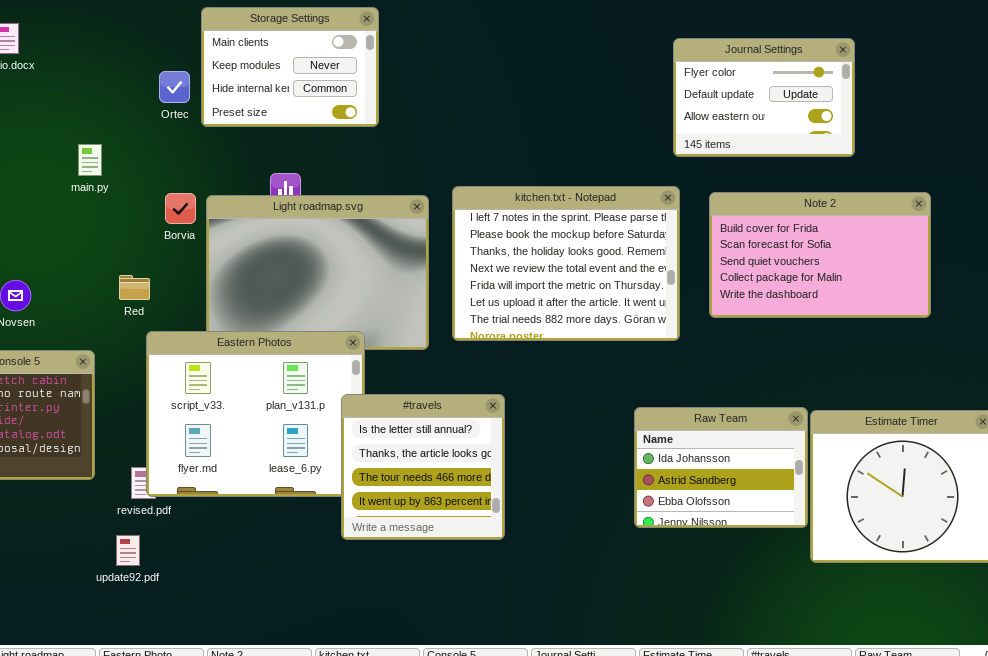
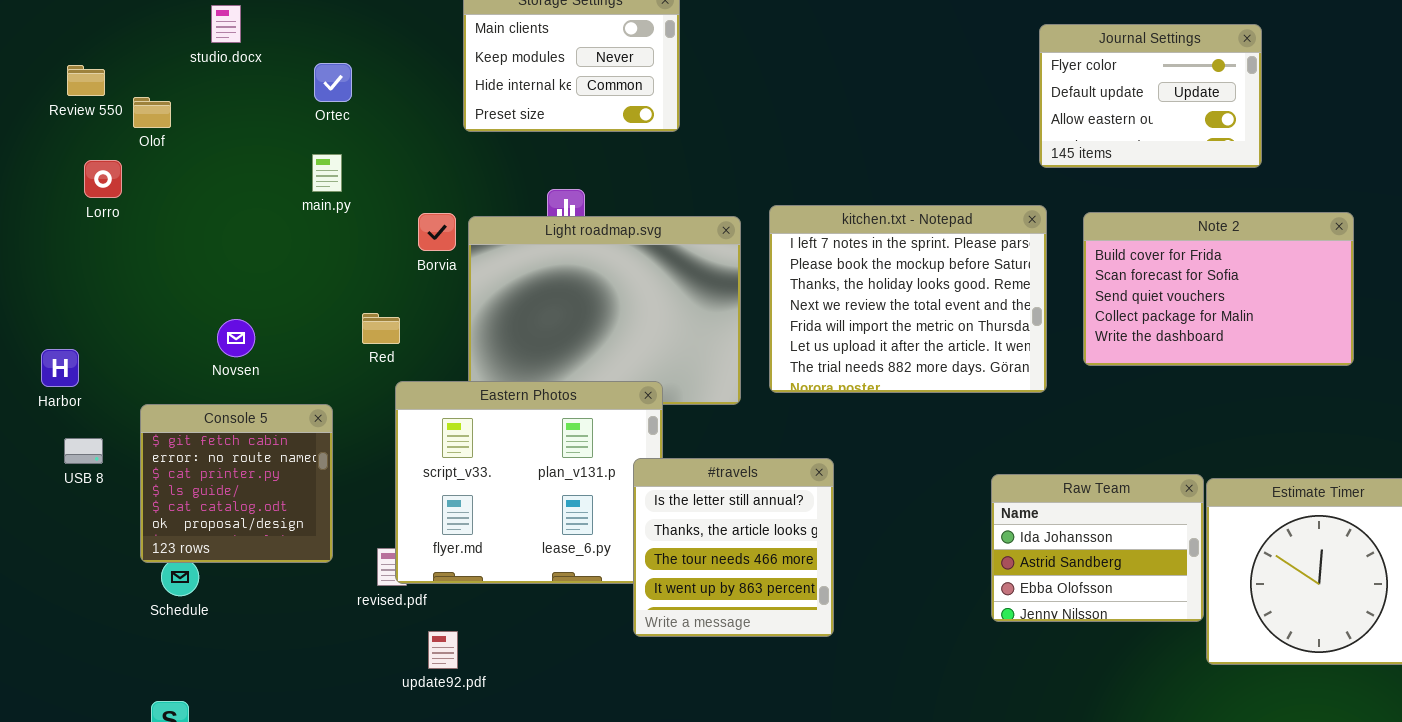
Ortec: [159,71,190,103] -> [314,63,352,102], moved
update92.pdf: [116,535,140,566] -> [428,631,458,669], moved

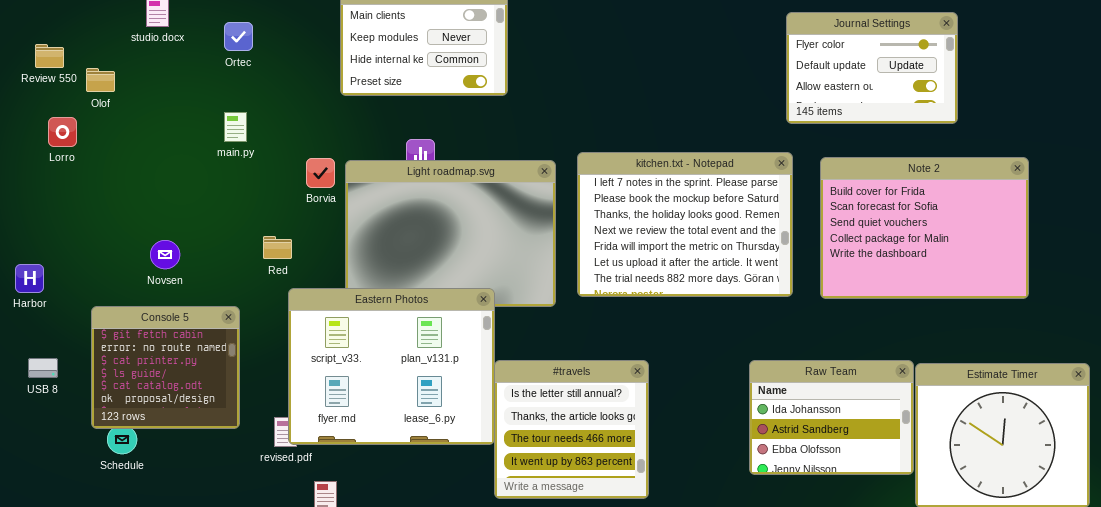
Ortec: [314,63,352,102] -> [224,22,253,51], moved
Note 2: [1083,212,1354,366] -> [820,157,1029,299], resized
USB 8: [64,438,103,464] -> [28,358,58,378], moved
#travels: [633,458,834,637] -> [494,360,649,499], moved

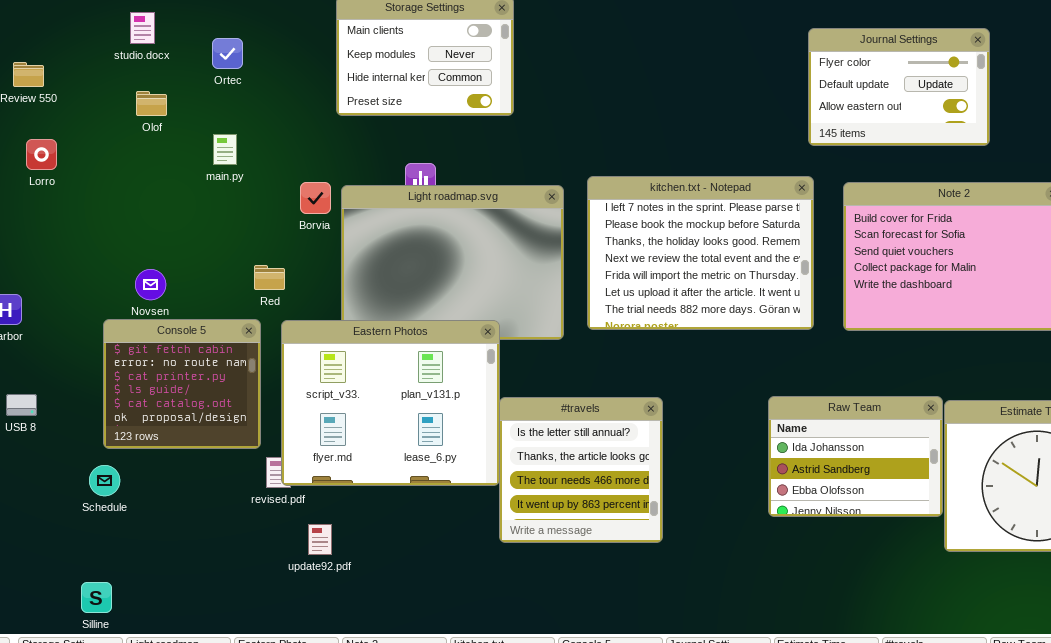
Olof: [86,68,115,92] -> [136,91,167,116], moved
Console 5: [91,306,240,429] -> [103,319,261,449], moved

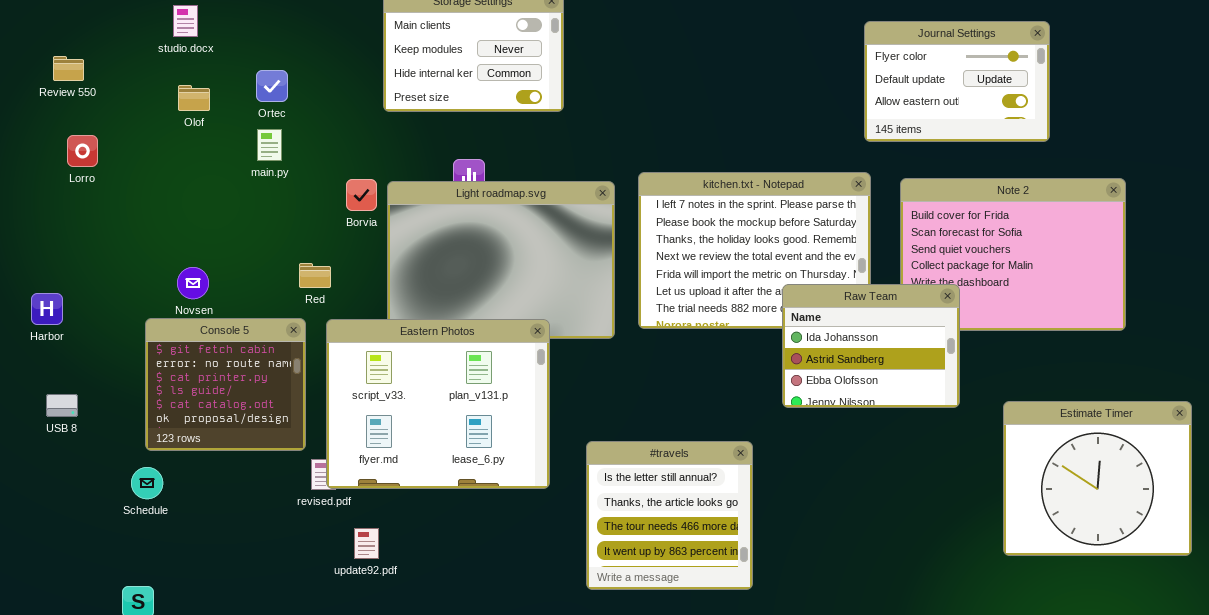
Ortec: [212,38,243,69] -> [256,70,288,102], moved
Raw Team: [768,396,943,517] -> [782,284,960,408], moved
#travels: [499,397,663,543] -> [586,441,753,590], moved

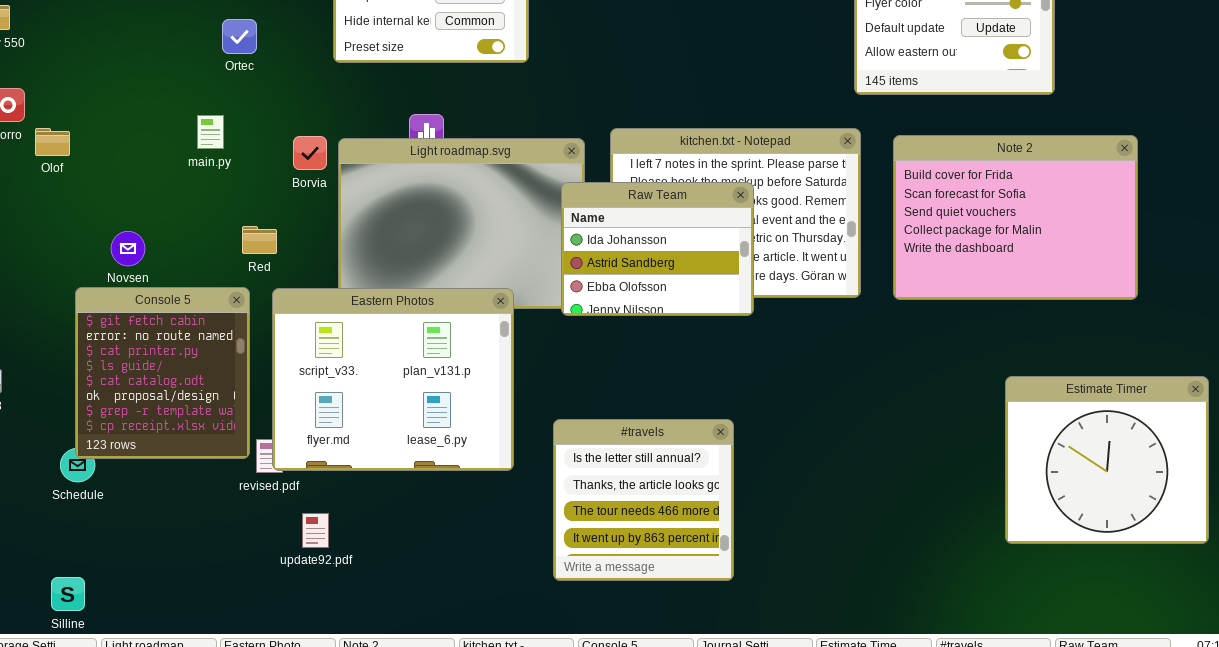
Ortec: [256,70,288,102] -> [222,19,257,54], moved
Olof: [178,85,210,111] -> [35,128,70,156], moved
main.py: [257,129,282,161] -> [197,115,224,149], moved
Raw Team: [782,284,960,408] -> [561,182,754,316], moved
Console 5: [145,318,306,451] -> [75,287,250,459], resized

